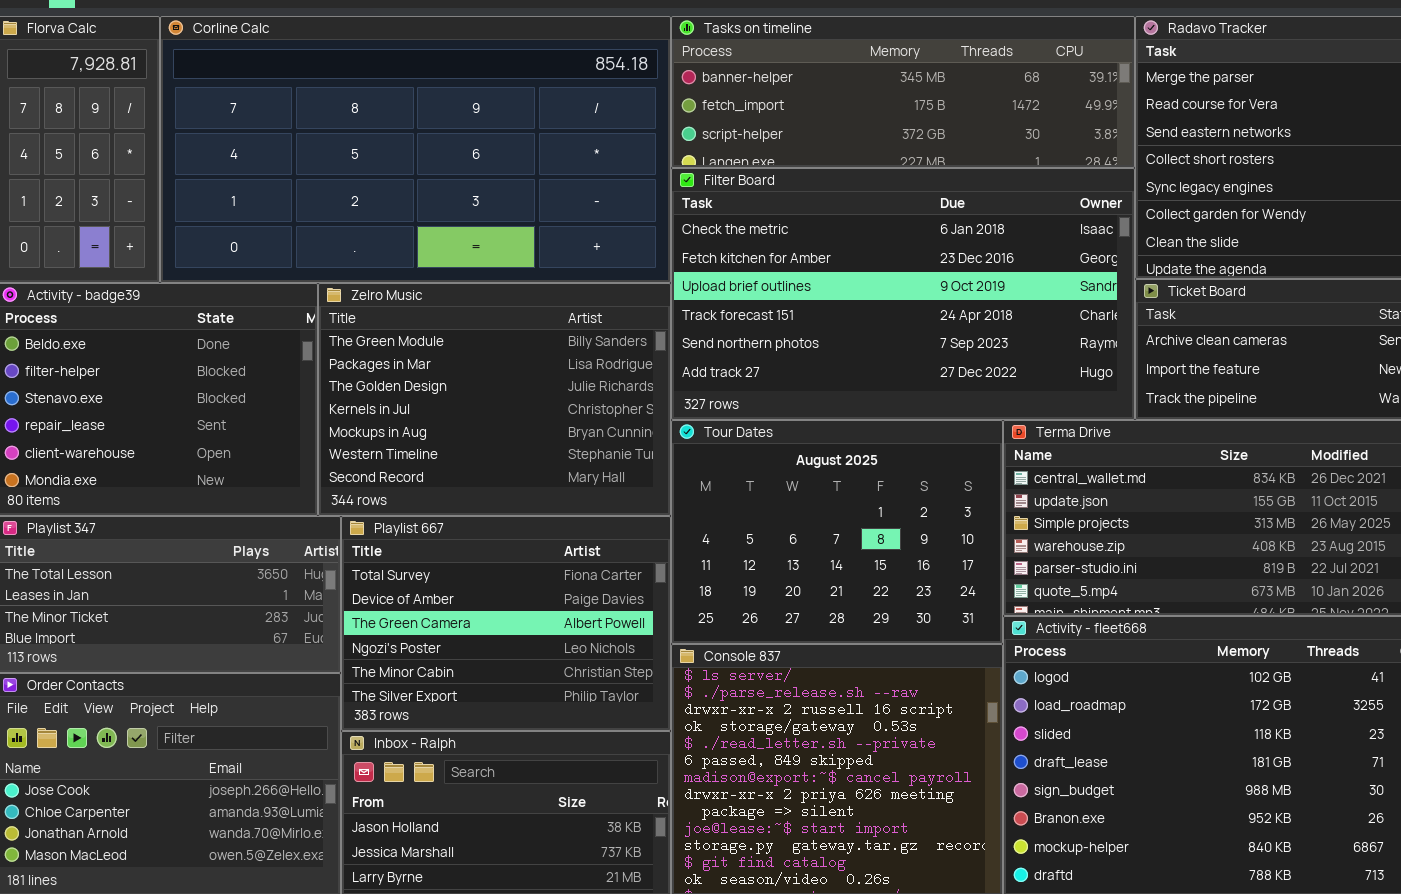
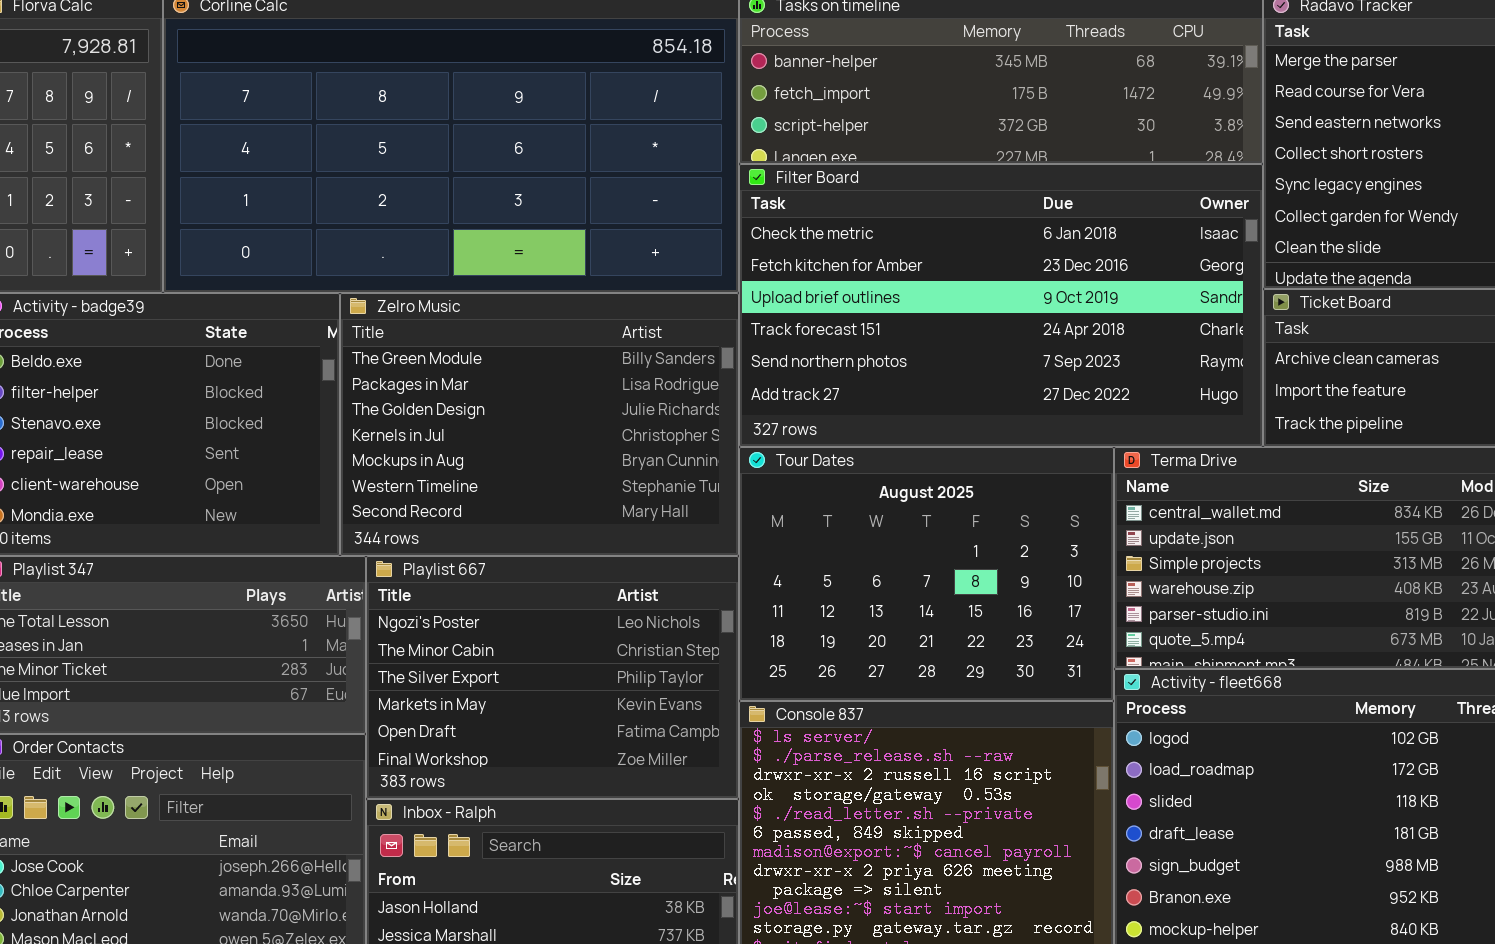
Playlist 667: [341,516,671,731] -> [366,556,739,799], scrolled down 3 rows

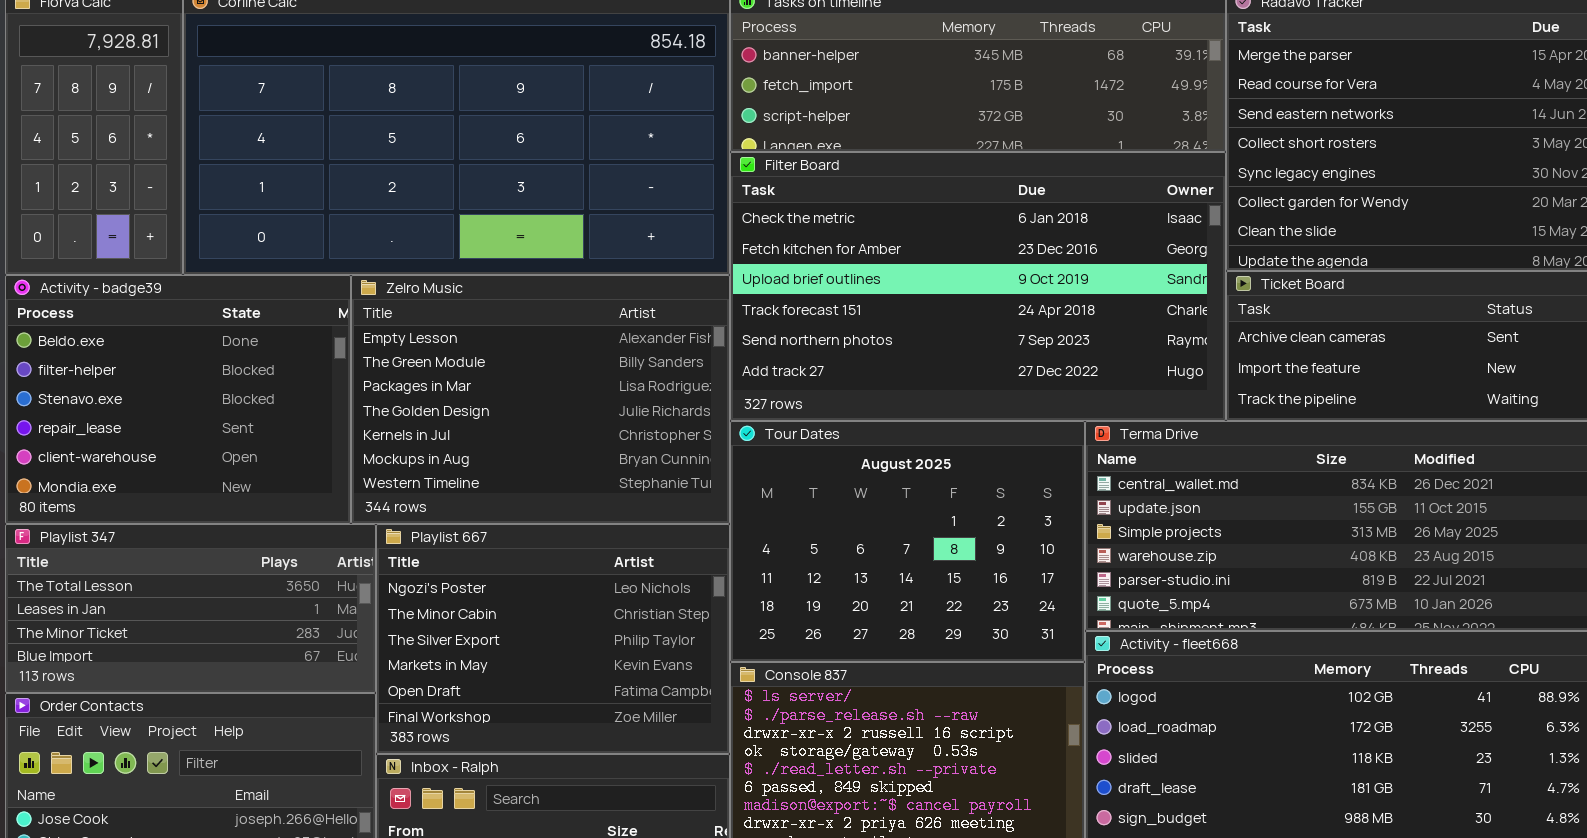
Zelro Music: [340,293,739,556] -> [351,275,730,524], scrolled up 1 row

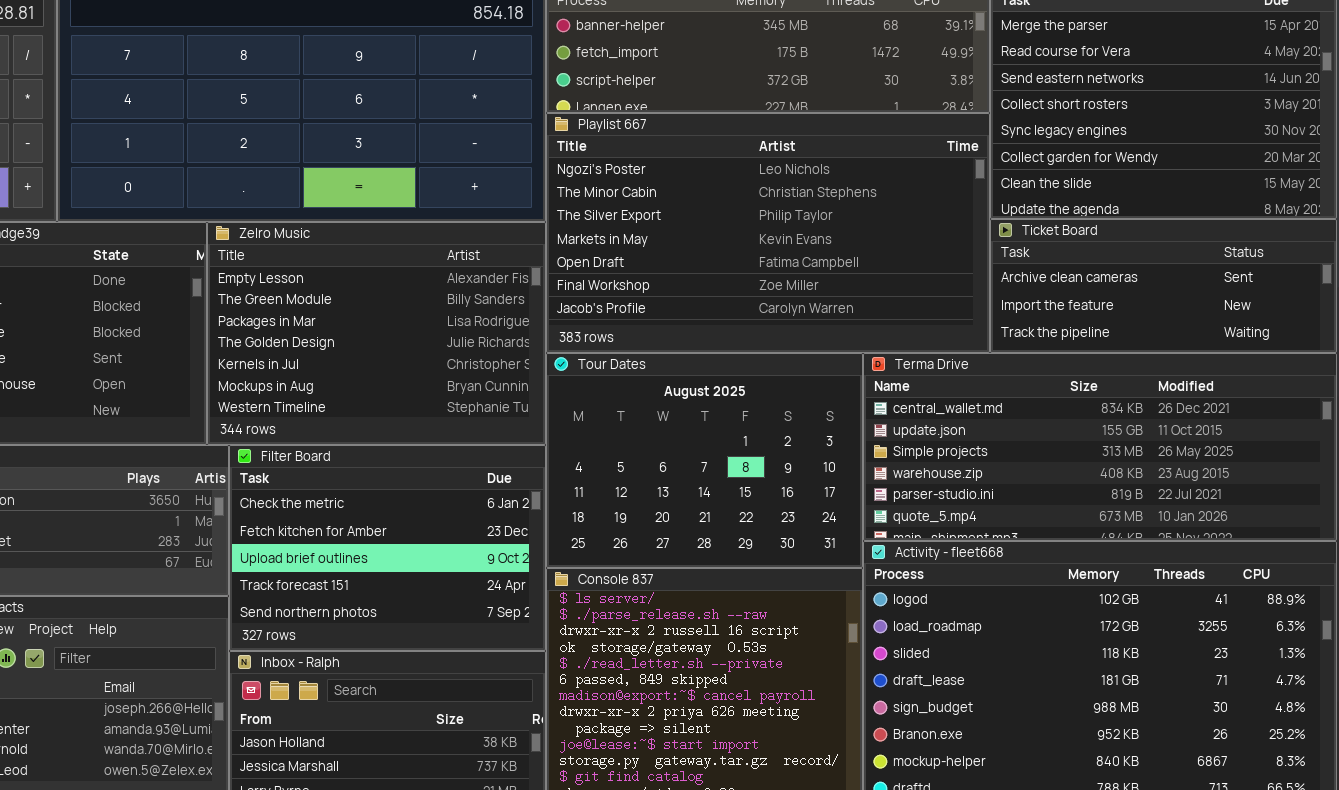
Filter Board: [730,152,1226,421] -> [229,445,546,651], moved, resized
Playlist 667: [376,524,730,754] -> [546,113,990,353], moved, resized

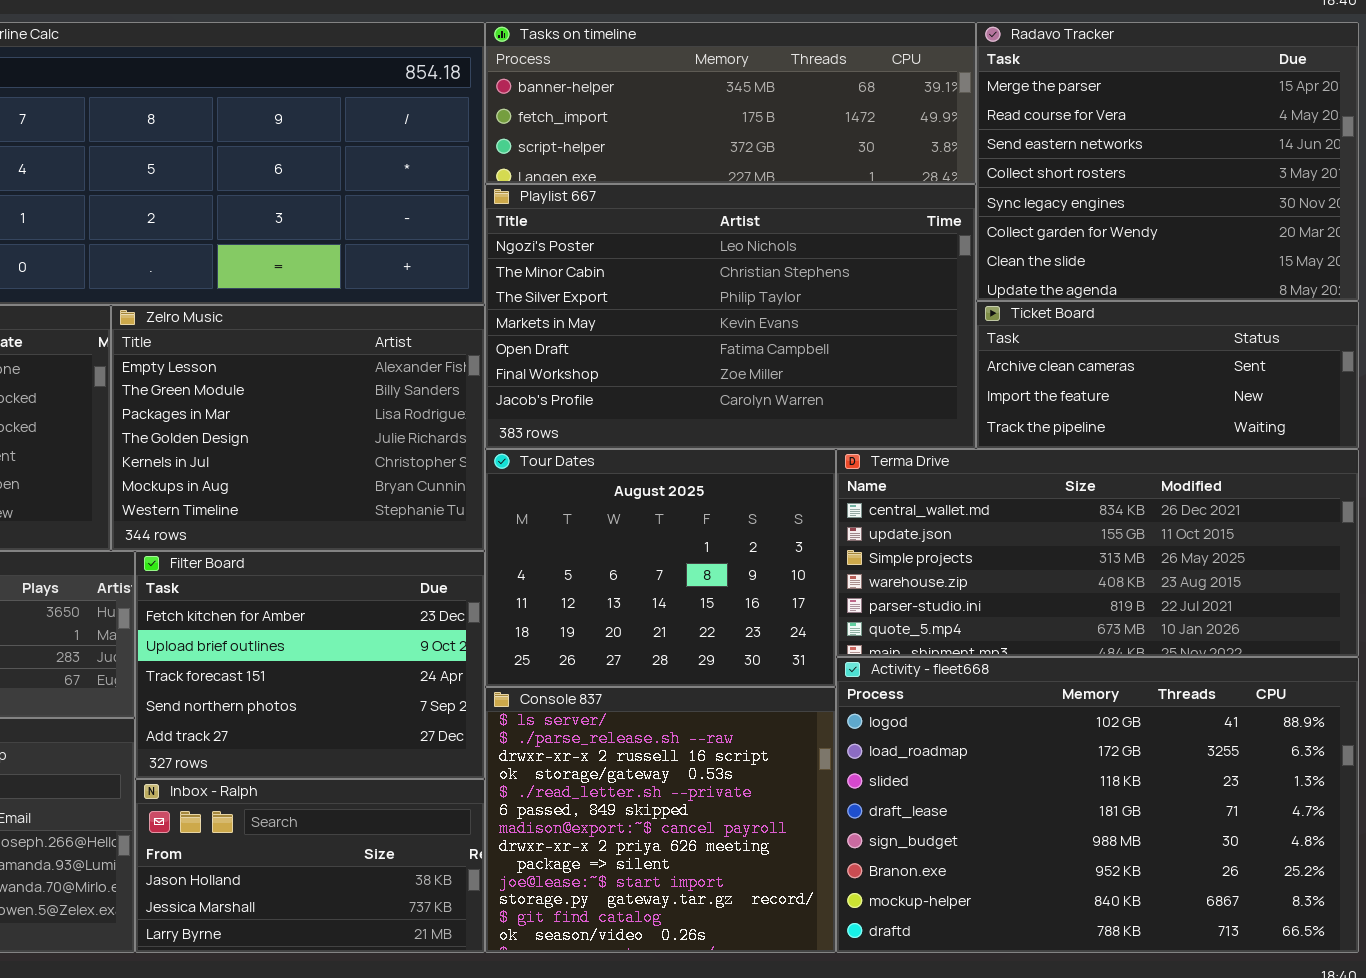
Filter Board: [229,445,546,651] -> [135,551,485,779], scrolled down 1 row

